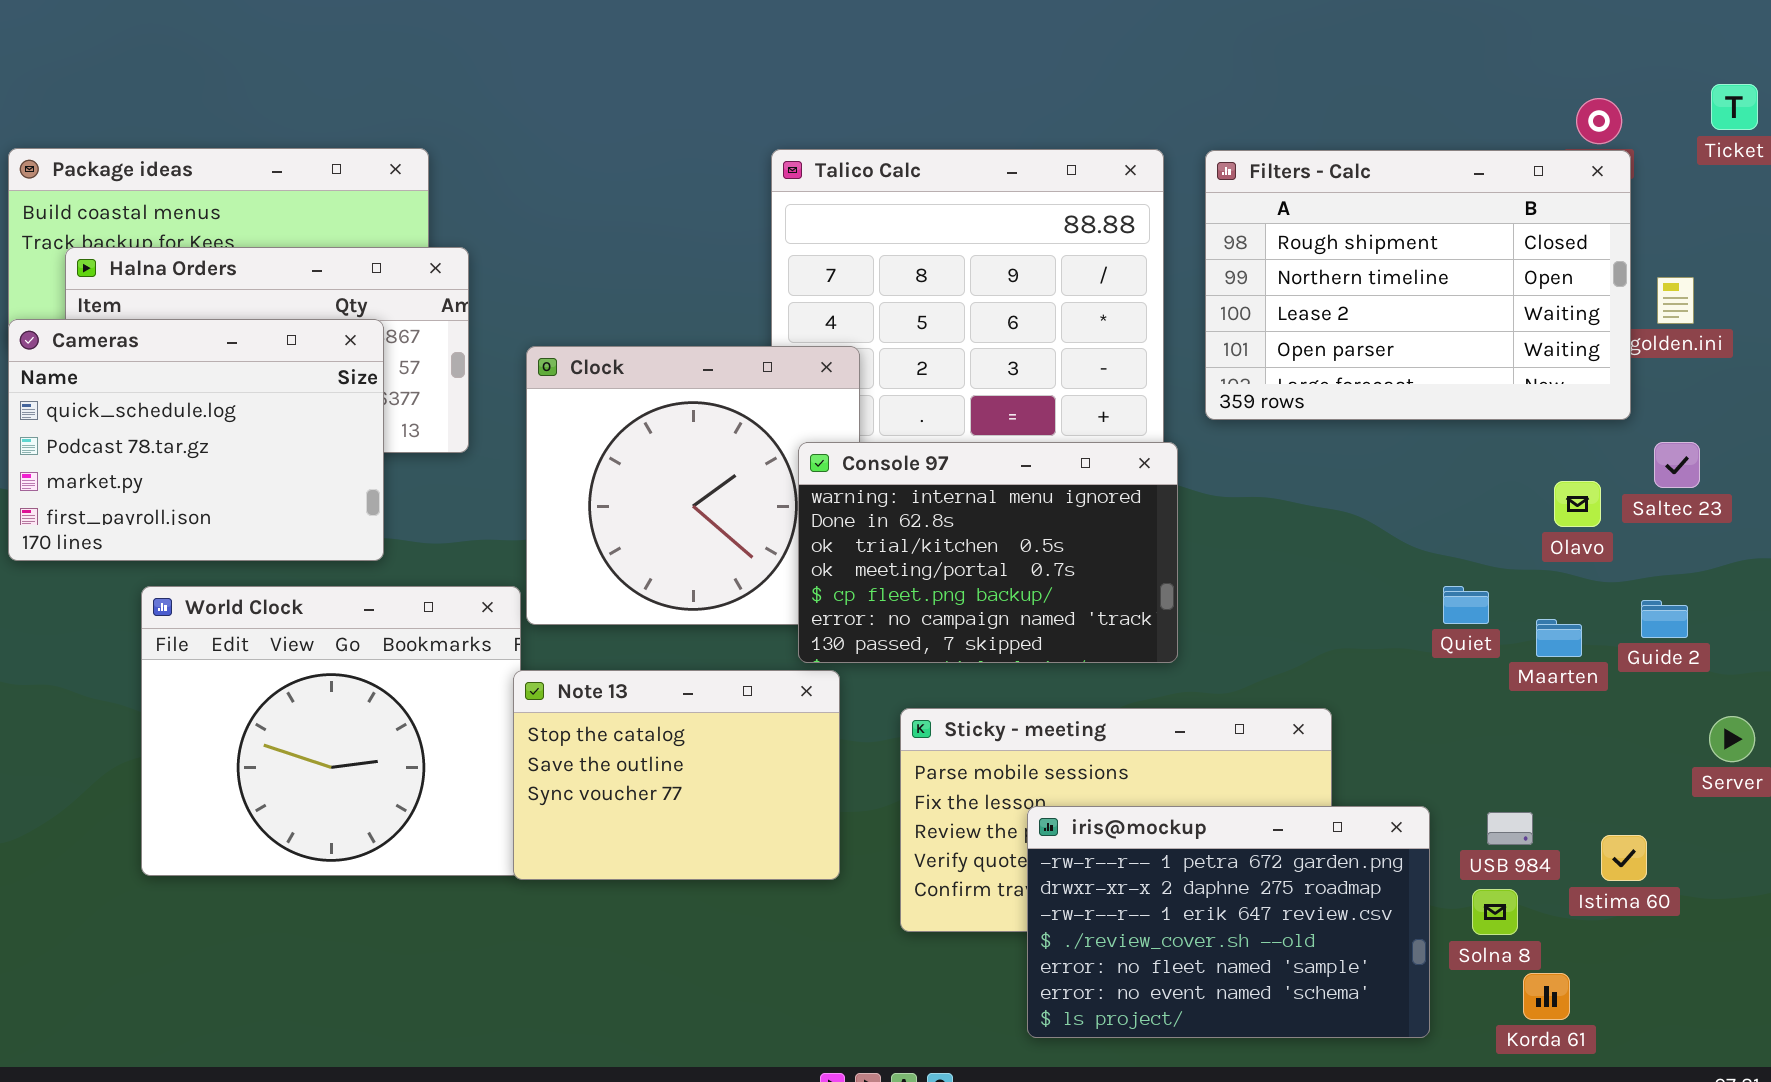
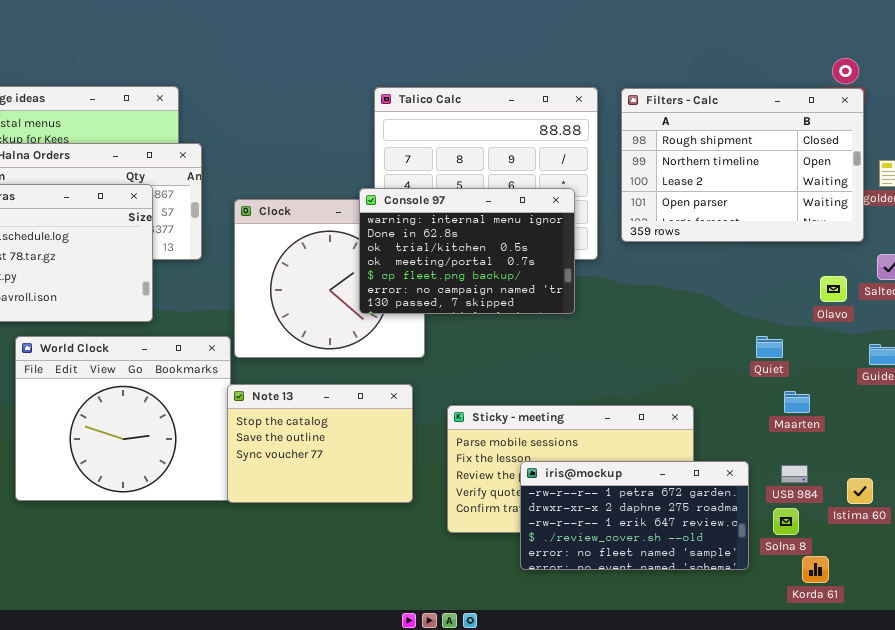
Console 97: [798,442,1178,663] -> [359,188,575,314], moved
Maarten: [1536,619,1582,657] -> [784,391,810,413], moved
iris@mockup: [1027,806,1430,1038] -> [520,461,749,570], resized

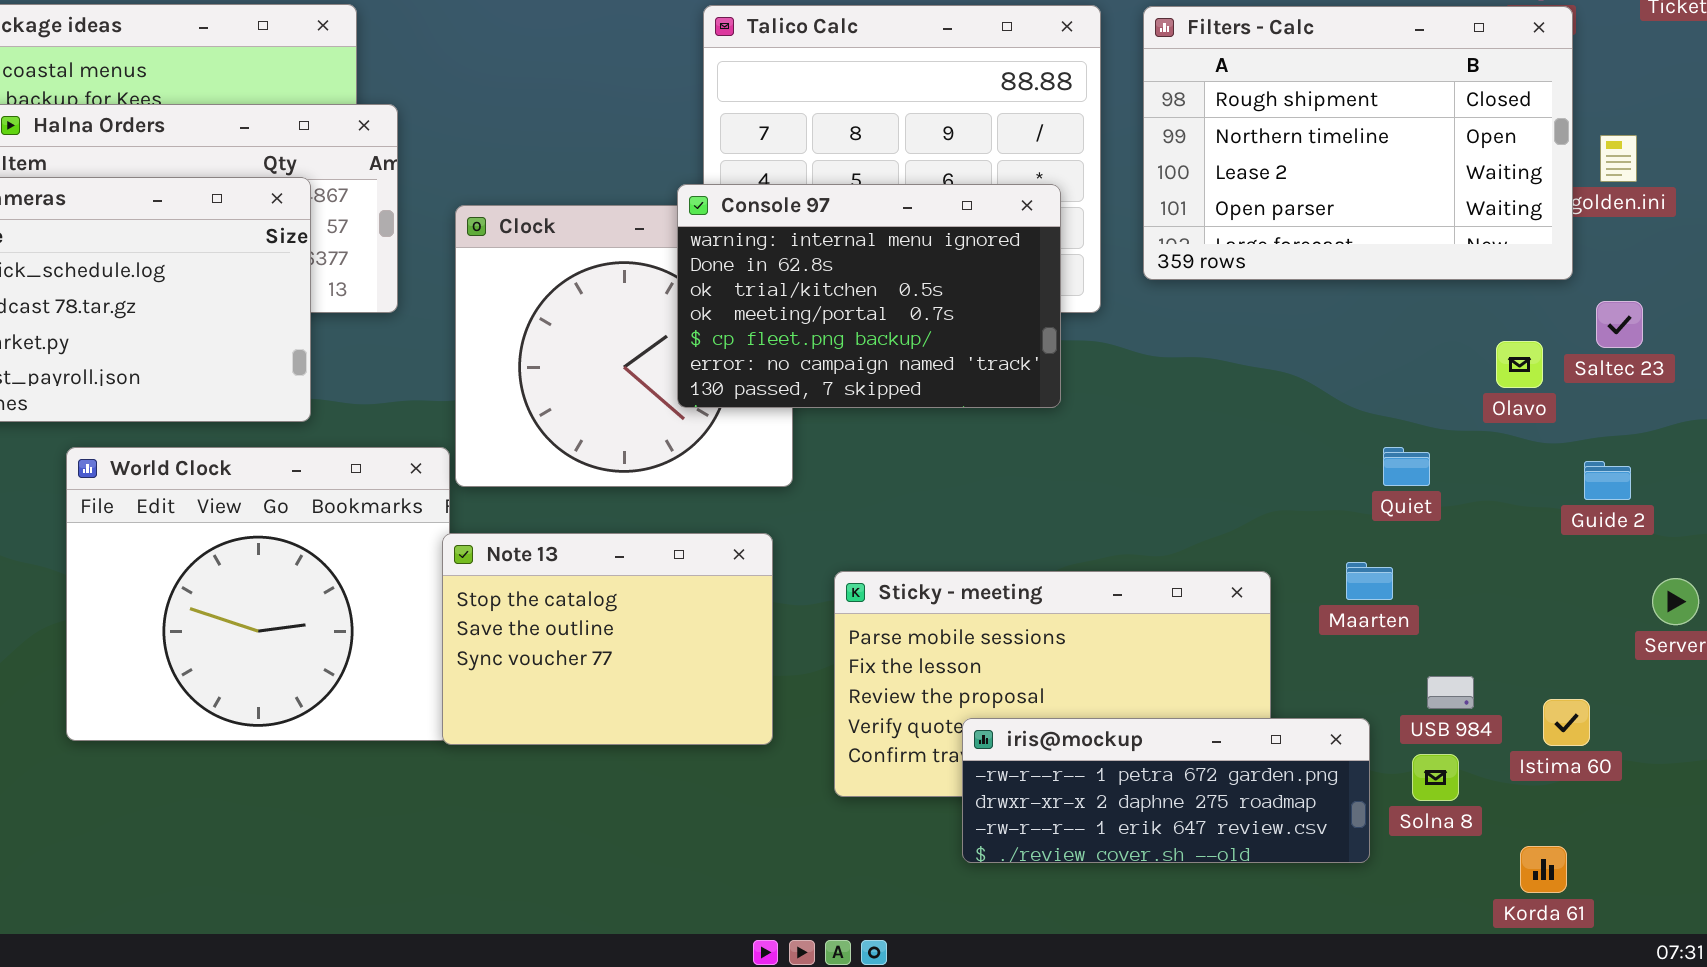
Maarten: [784,391,810,413] -> [1346,562,1393,600], moved
iris@mockup: [520,461,749,570] -> [962,718,1370,863], resized
Korda 61: [802,556,829,583] -> [1520,846,1567,893], moved

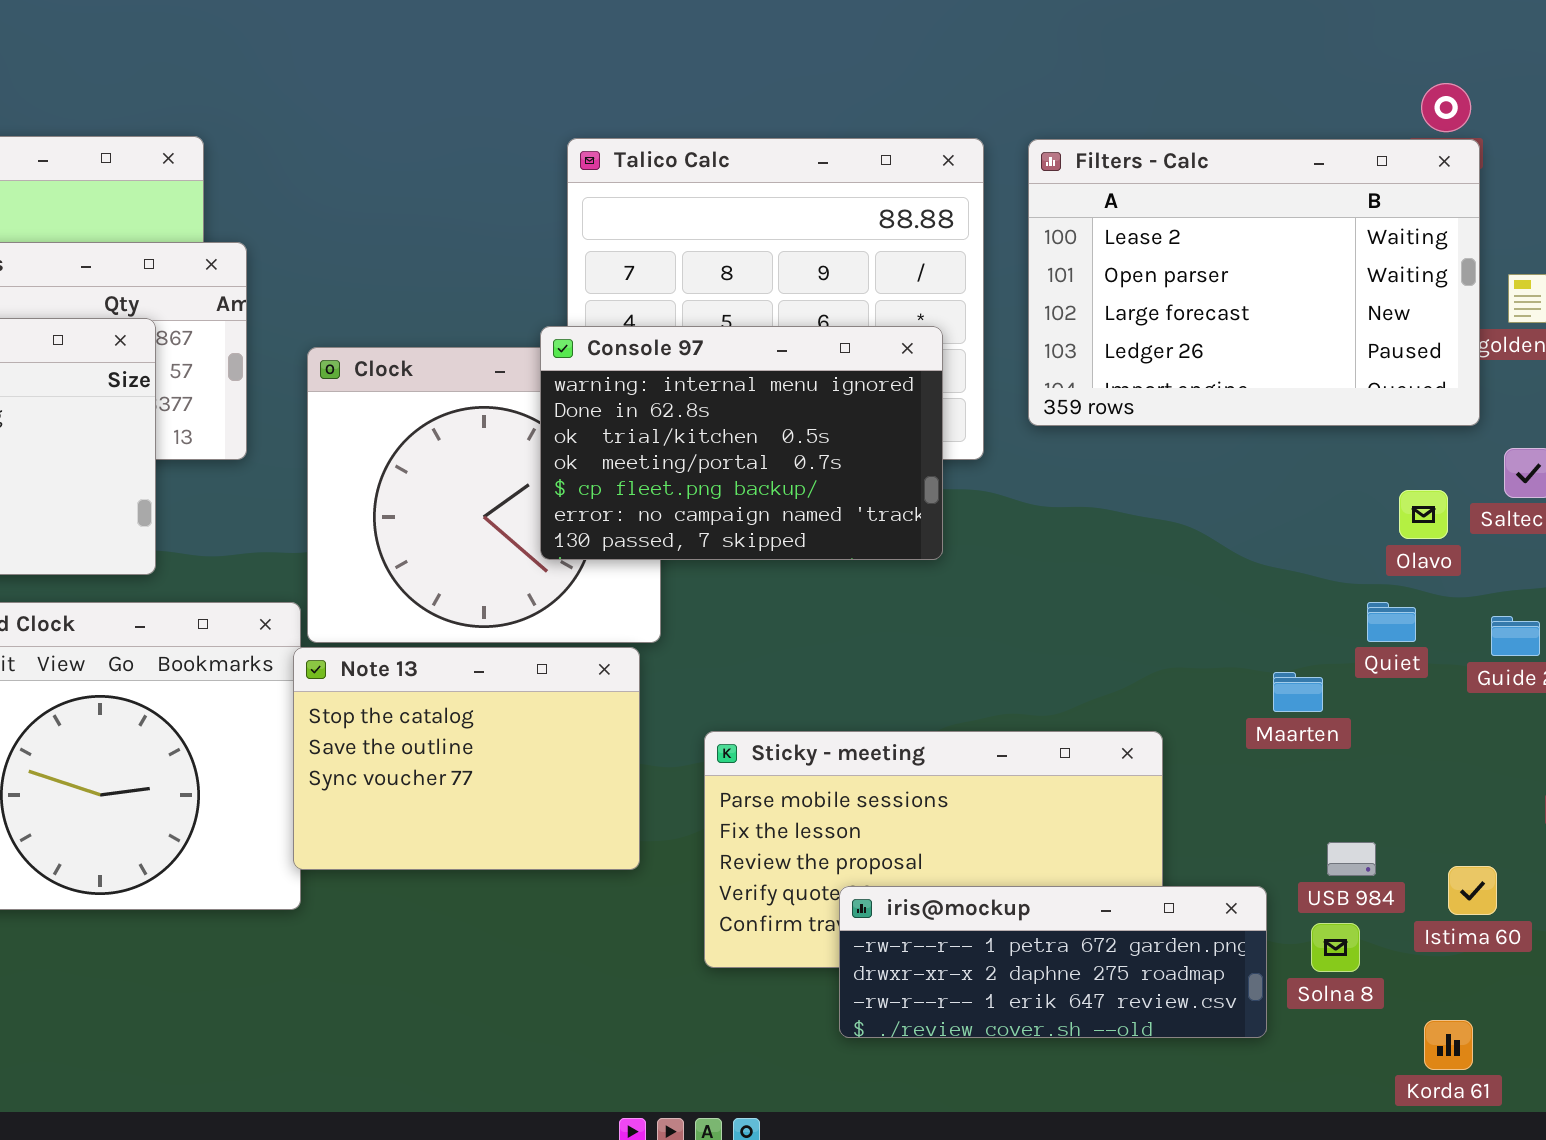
Filters - Calc: [1143,6,1573,280] -> [1028,139,1480,426], scrolled down 2 rows
Quiet: [1383,447,1430,486] -> [1367,602,1416,642], moved
Note 13: [442,533,773,745] -> [293,647,640,870], moved
Maarten: [1346,562,1393,600] -> [1273,672,1323,712], moved

